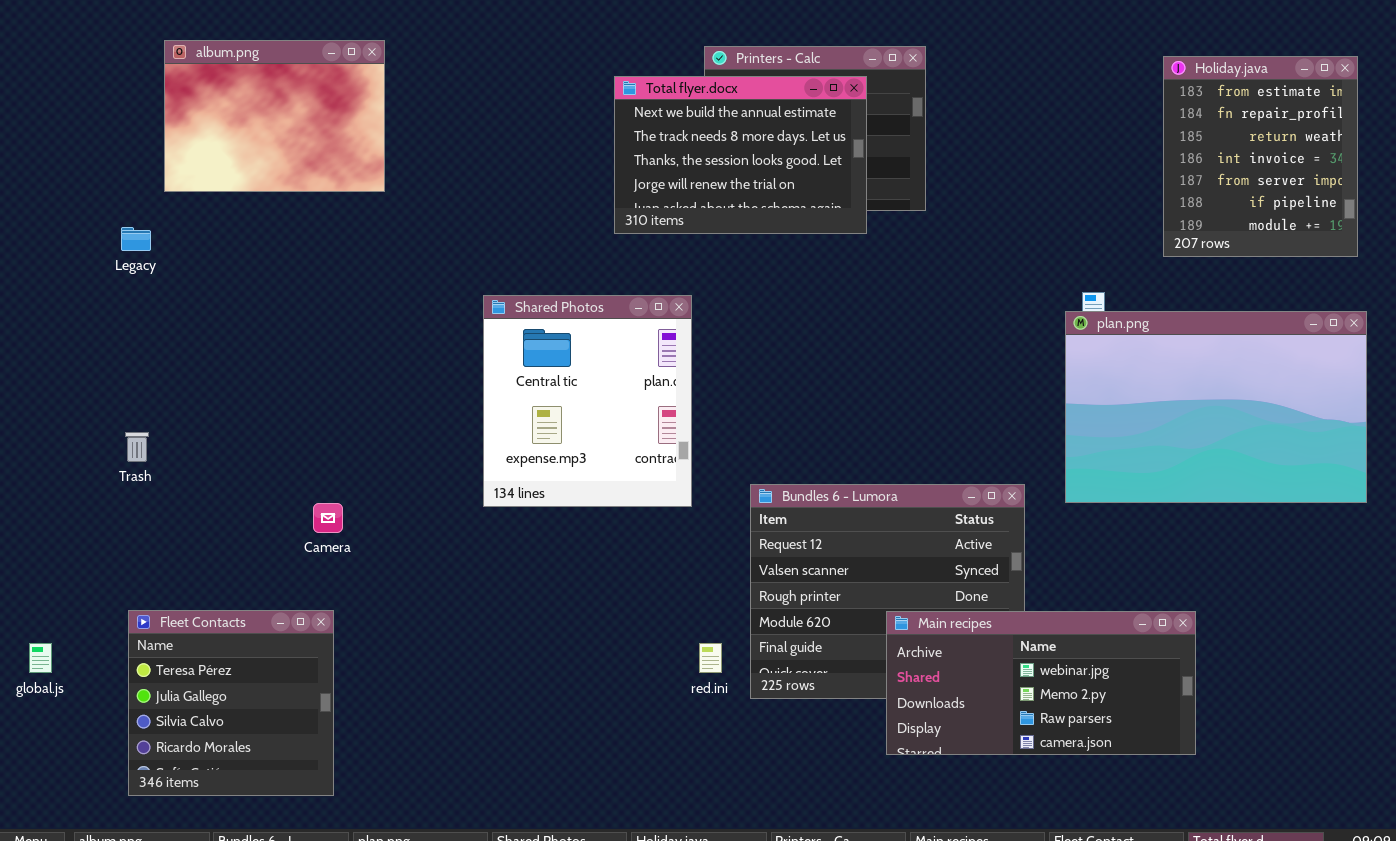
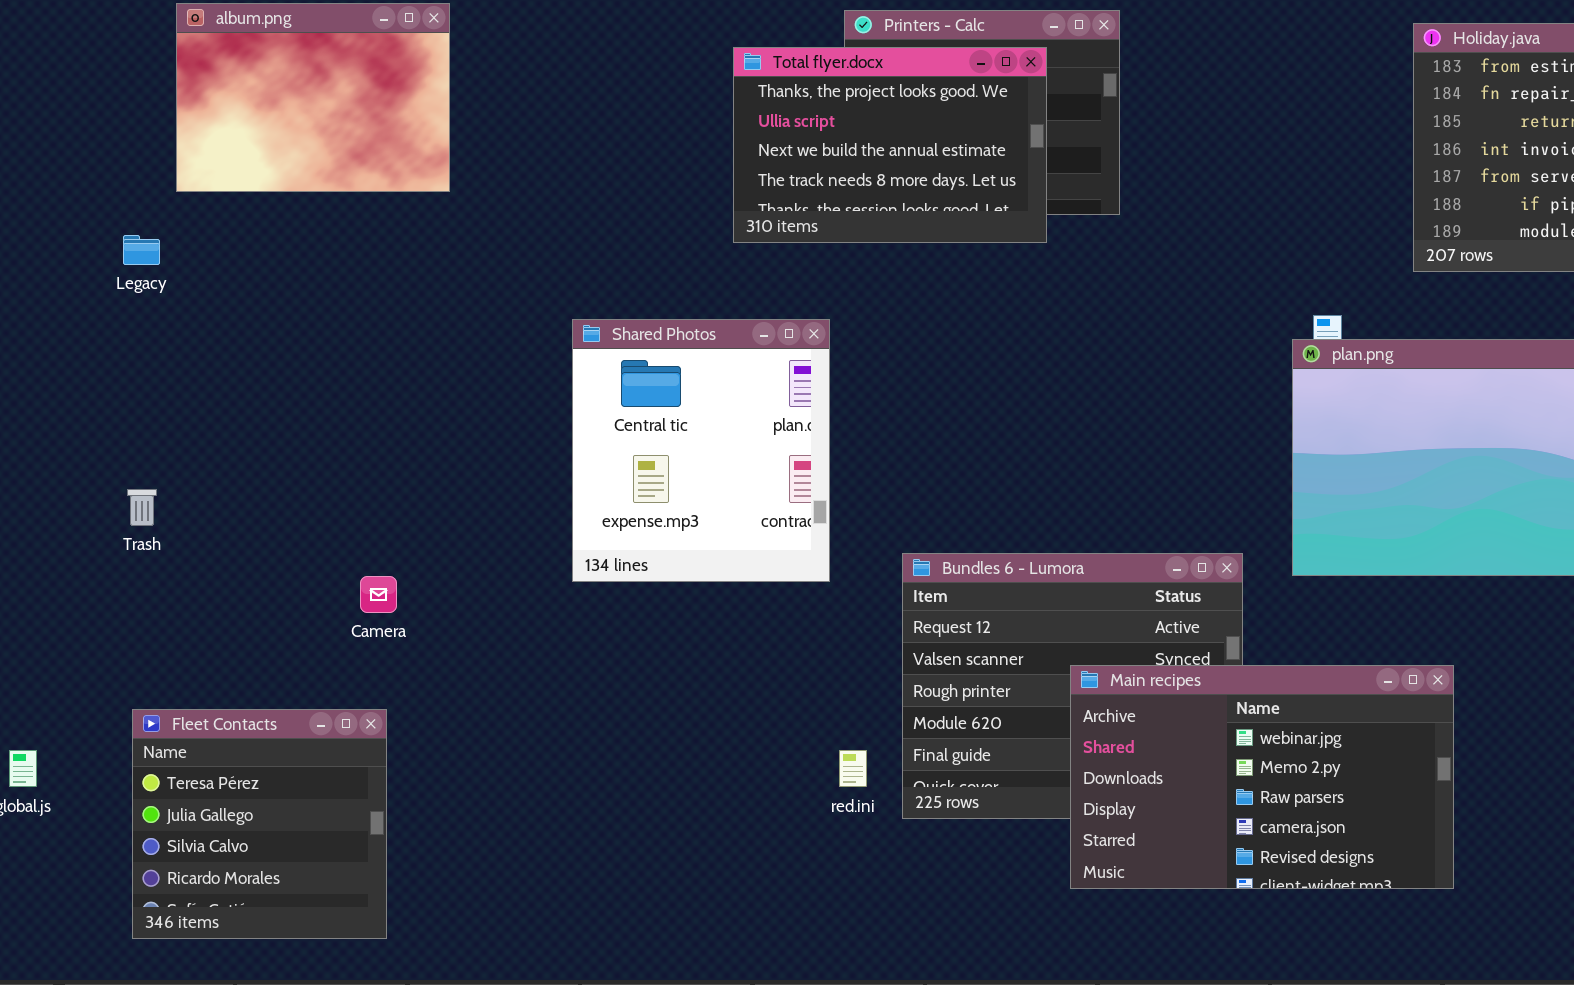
Total flyer.docx: [614,76,867,234] -> [733,47,1047,243], scrolled up 2 rows
Main recipes: [886,611,1196,755] -> [1070,665,1454,889], resized

